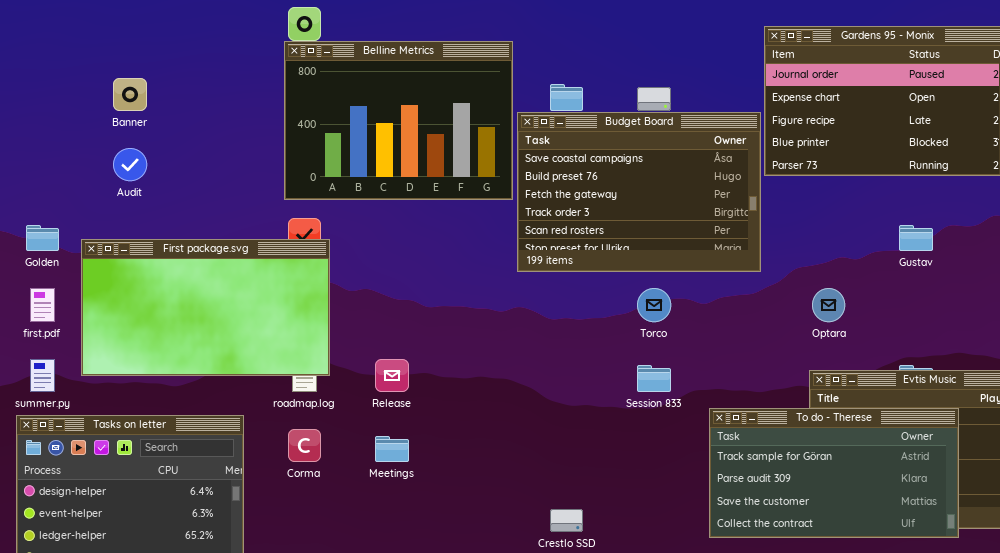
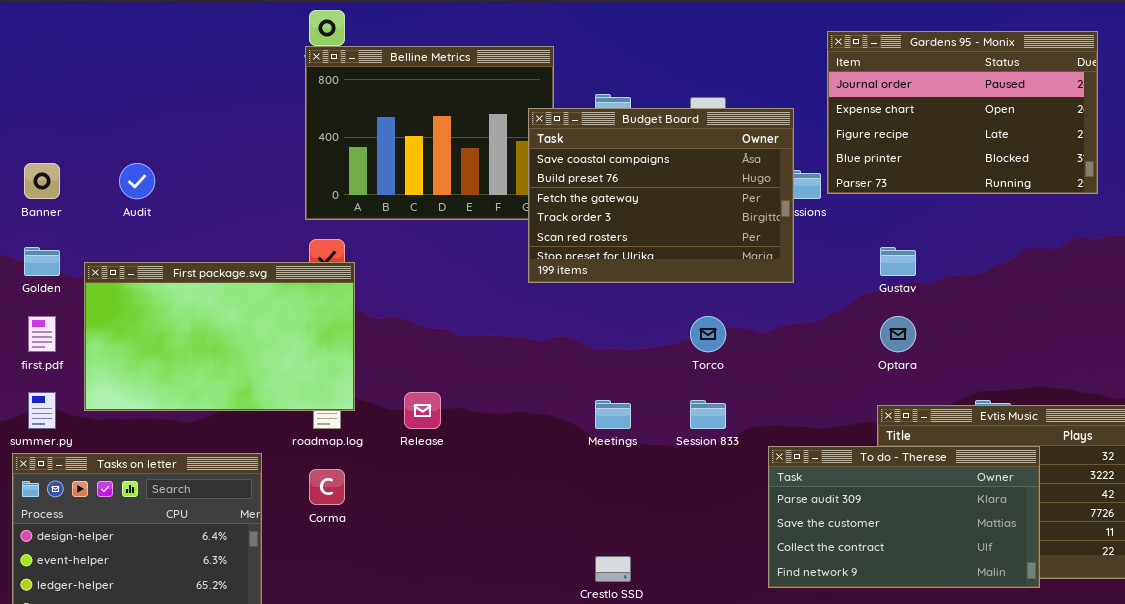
Banner: [113,78,147,111] -> [24,163,60,199], moved
Budget Board: [517,112,761,272] -> [528,108,794,283], moved
Gustav: [899,225,933,251] -> [880,247,916,276], moved
To do - Therese: [709,408,959,538] -> [768,446,1040,588], scrolled down 1 row
Meetings: [375,436,409,462] -> [595,400,631,429], moved

